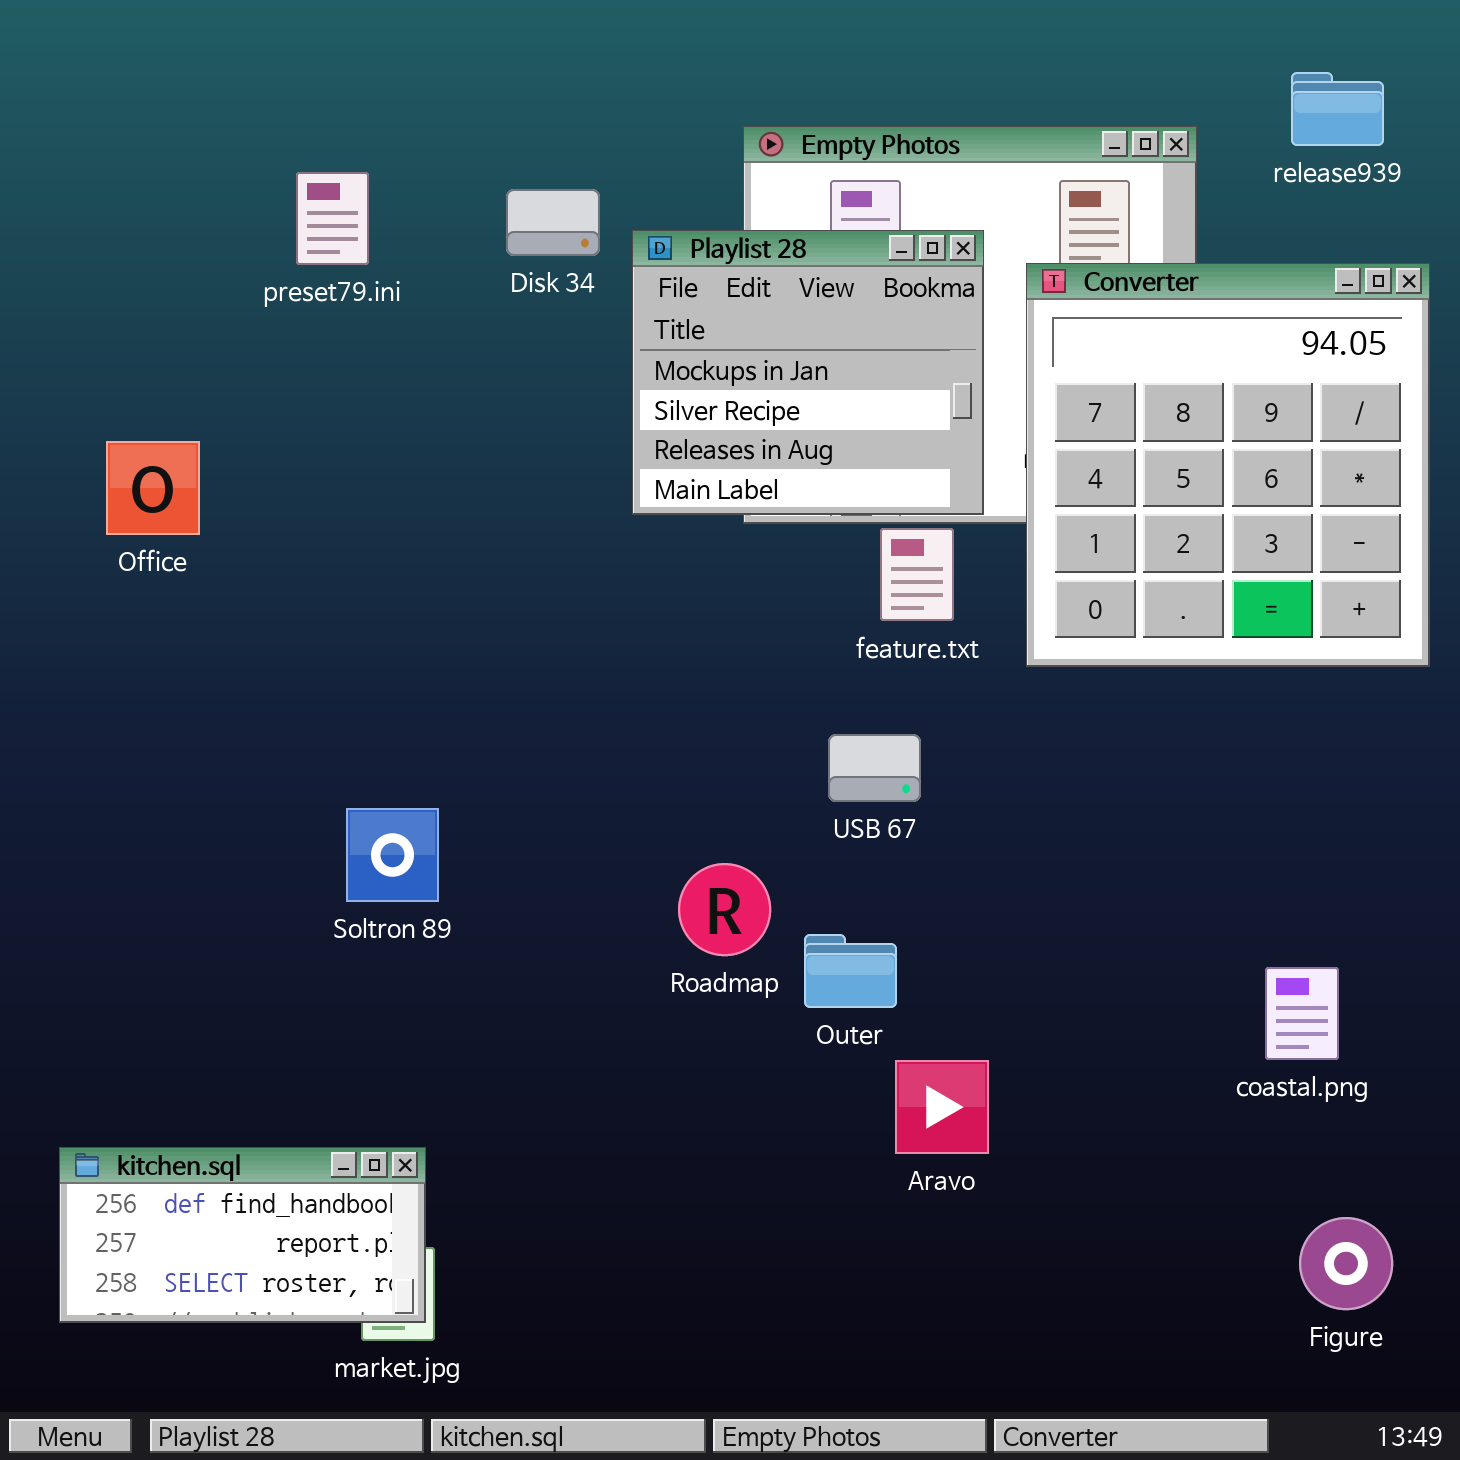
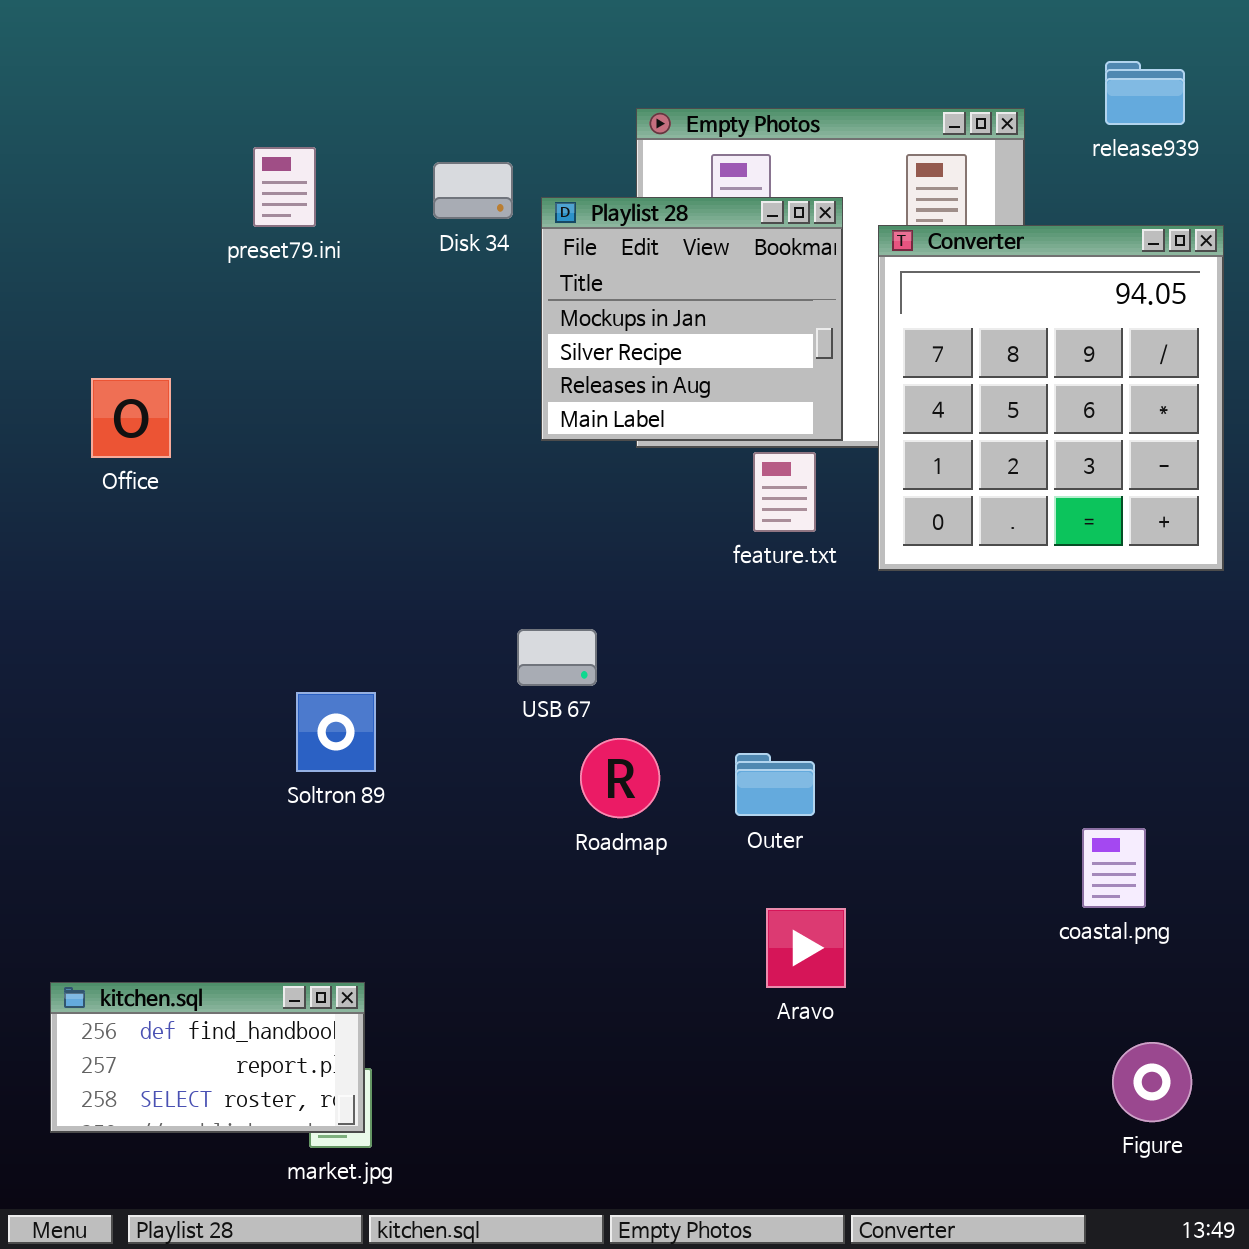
USB 67: [828,734,921,802] -> [517,629,597,686], moved
Outer: [804,934,897,1008] -> [735,753,815,816], moved

